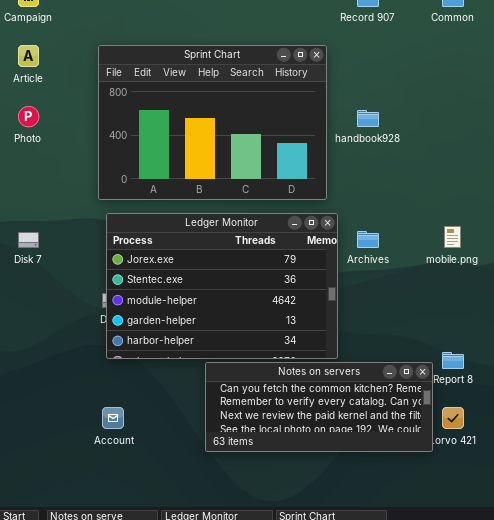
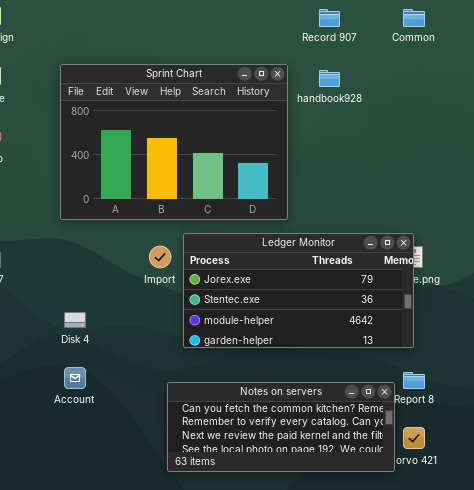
handbook928: [357,110,379,127] -> [319,70,340,87], moved
Ledger Monitor: [106,213,338,359] -> [183,233,414,348], moved, resized
Account: [102,407,124,429] -> [64,367,86,389], moved

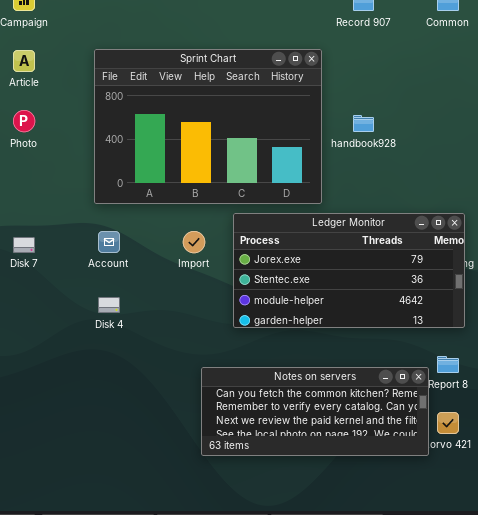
handbook928: [319,70,340,87] -> [353,115,374,132], moved
Ledger Monitor: [183,233,414,348] -> [233,213,465,328], moved
Account: [64,367,86,389] -> [98,231,120,253], moved

